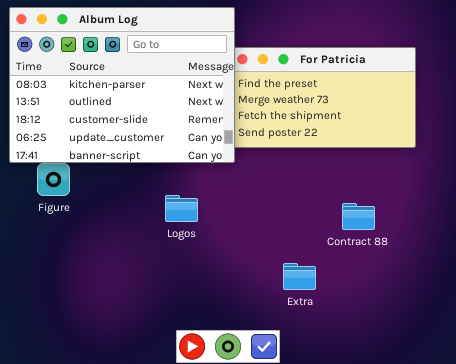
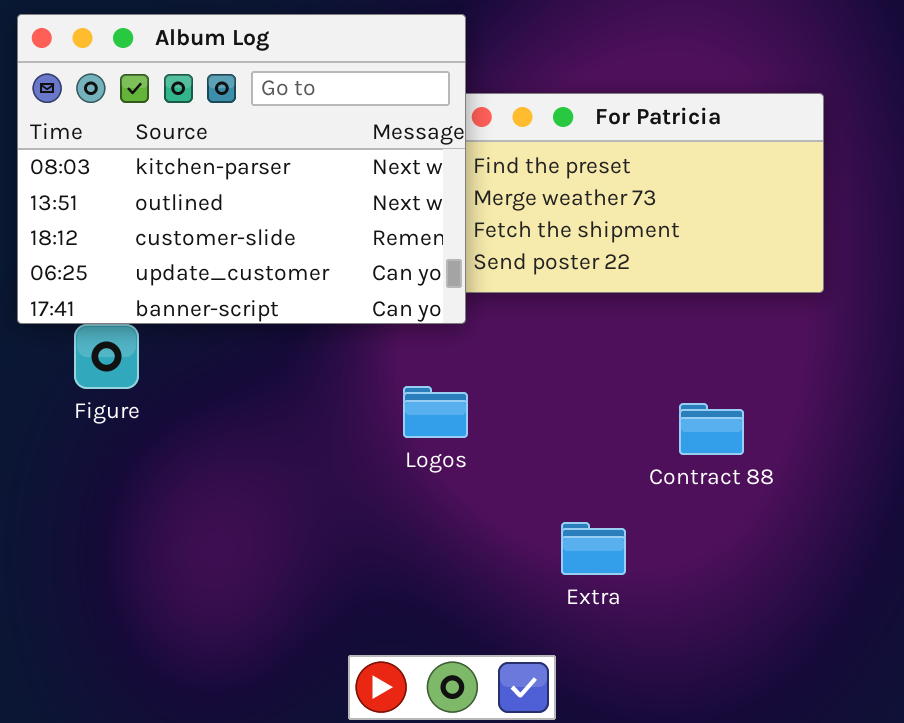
Logos: [165,195,198,222] -> [403,386,468,438], moved

